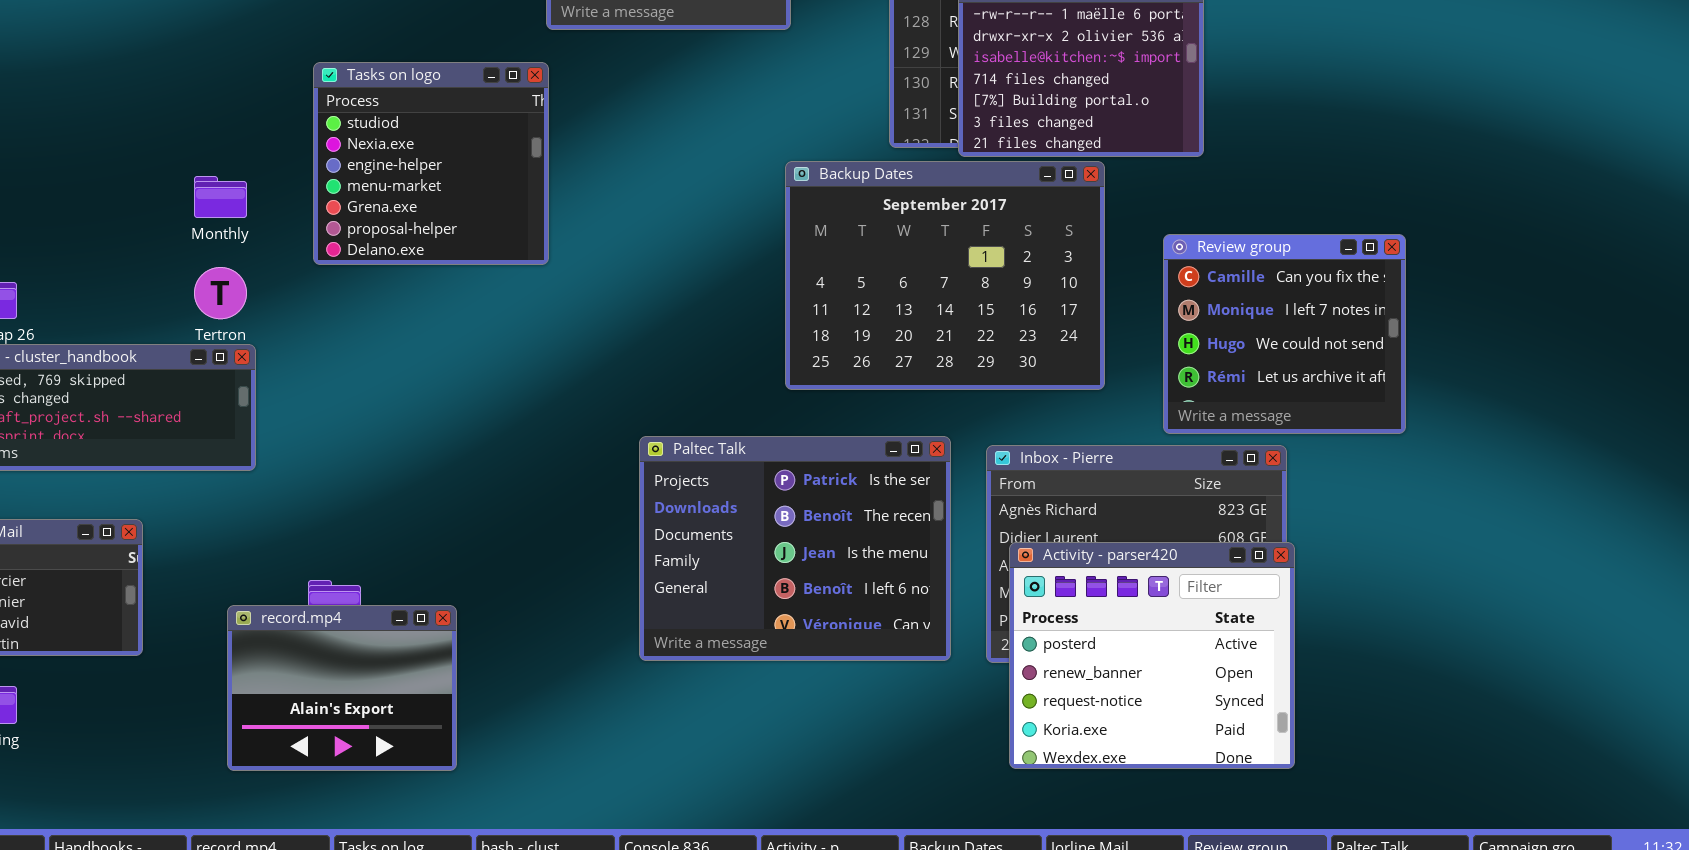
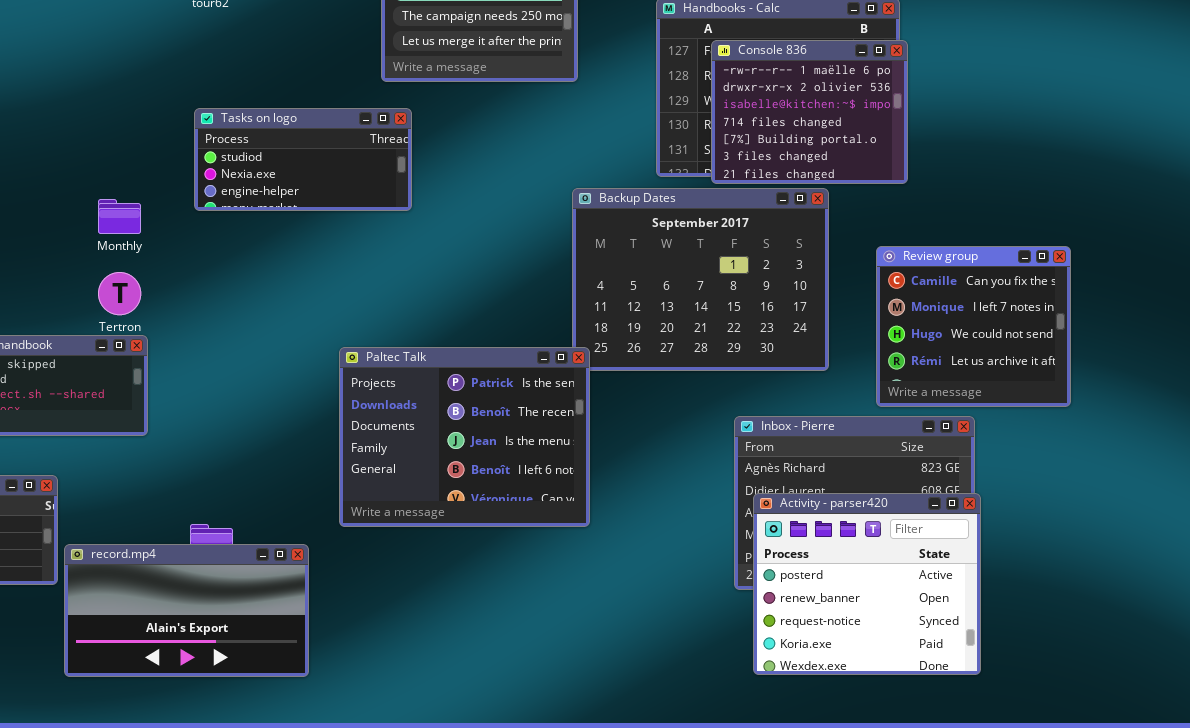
Tasks on logo: [313,62,549,265] -> [194,108,412,211], resized
Paltec Talk: [639,436,951,661] -> [339,347,590,527], moved
record.mp4: [227,605,457,771] -> [64,544,309,677], resized

